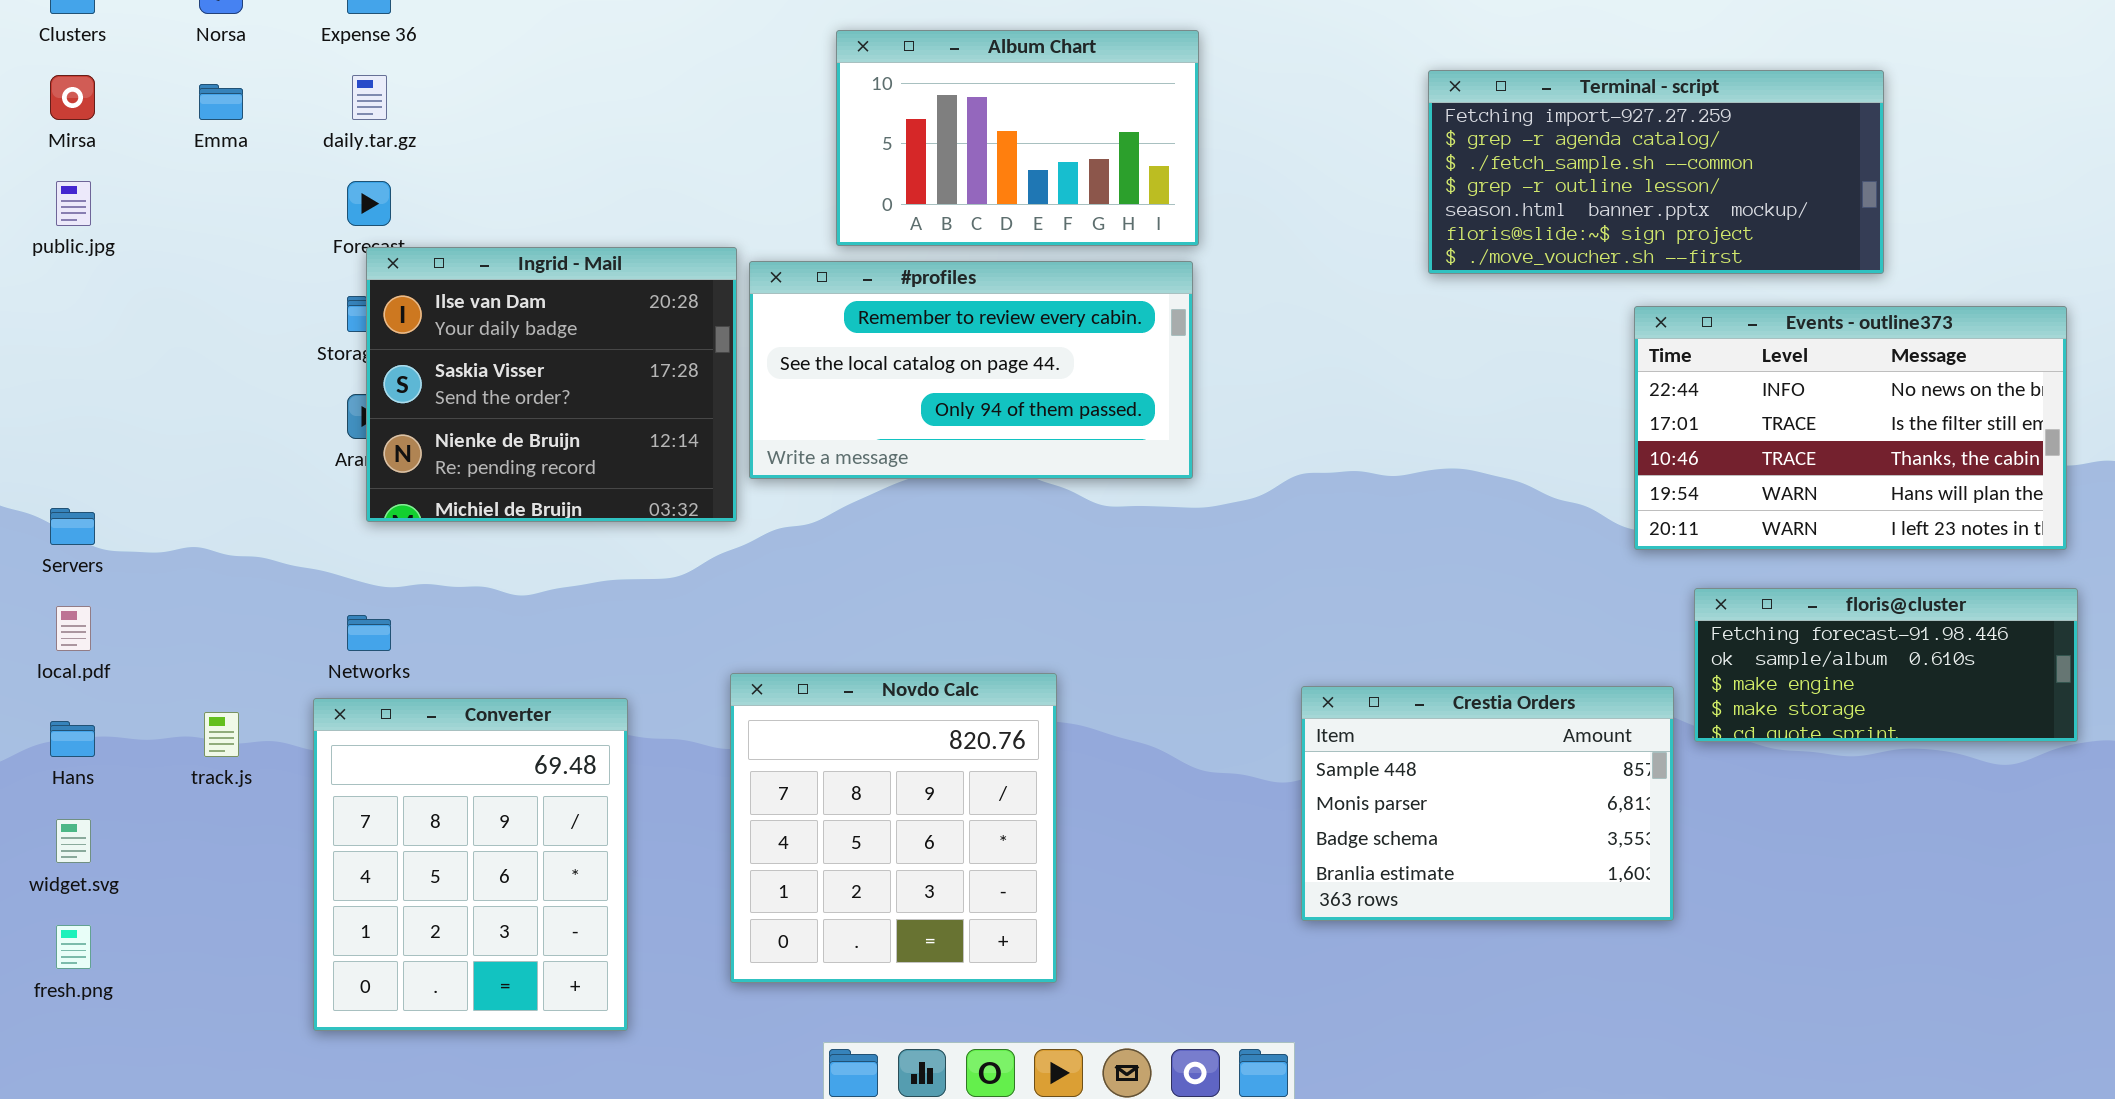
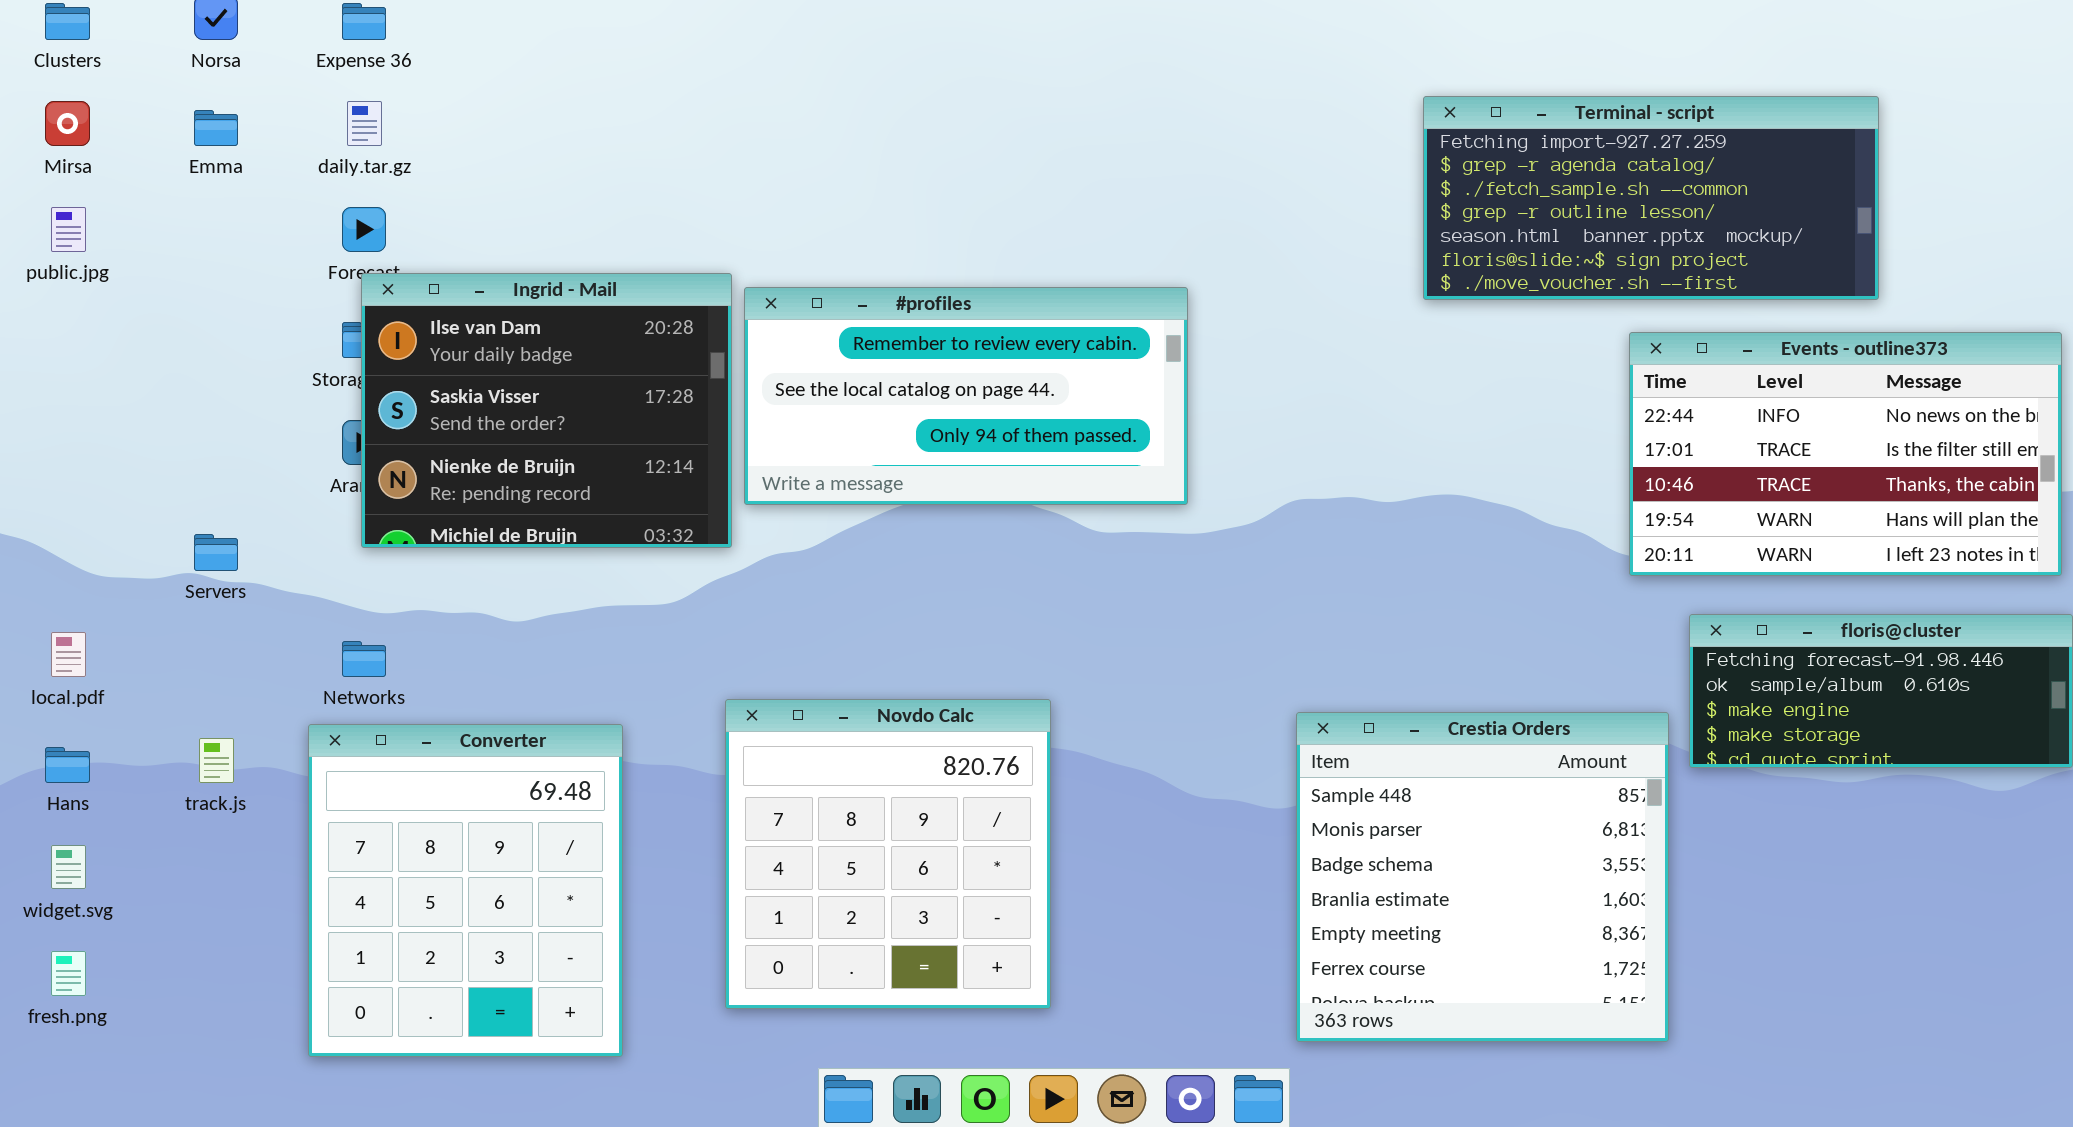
Album Chart: [836,30,1199,246] -> none, closed
Servers: [50,508,95,545] -> [194,534,238,571], moved
Crestia Orders: [1301,686,1674,921] -> [1296,712,1669,1042], resized

